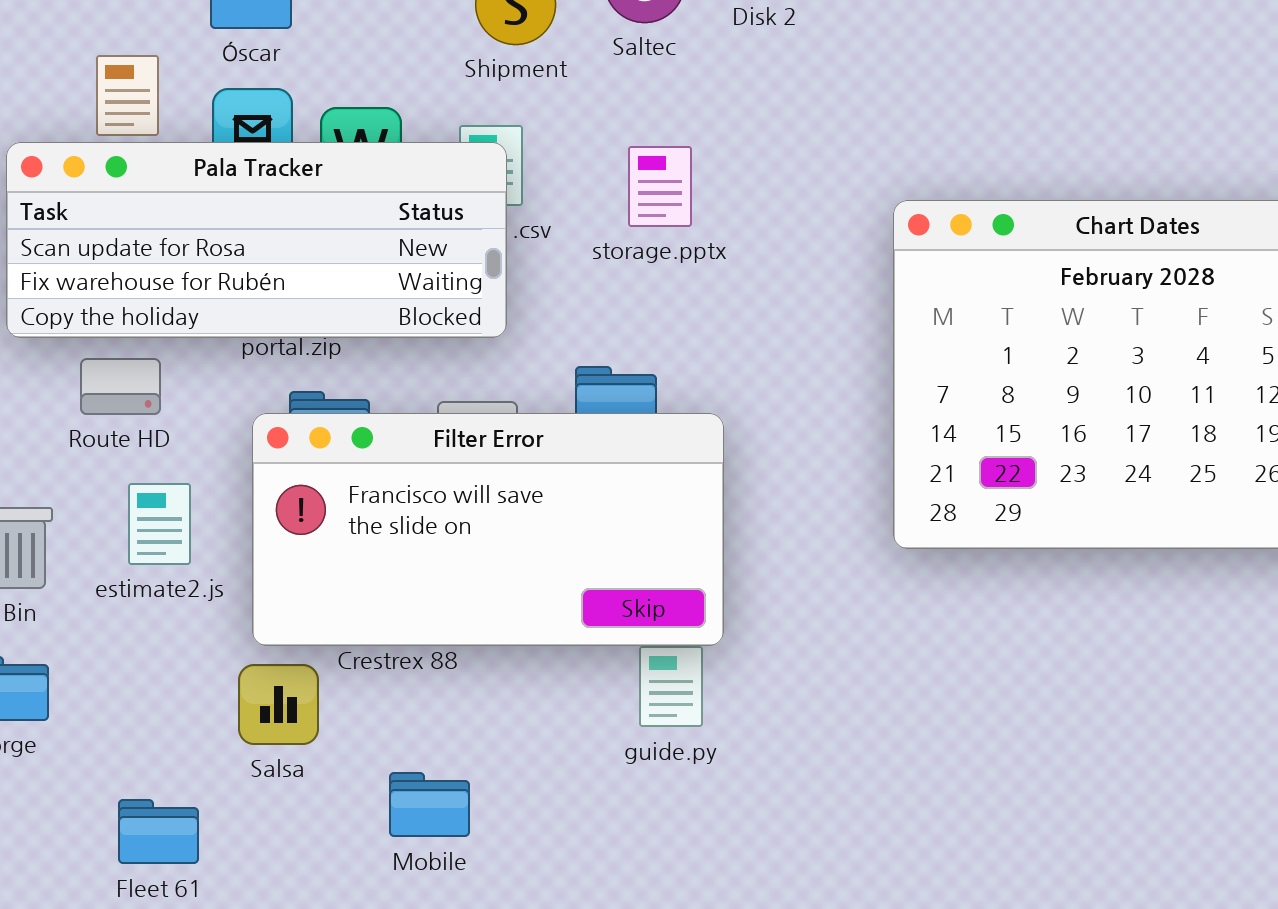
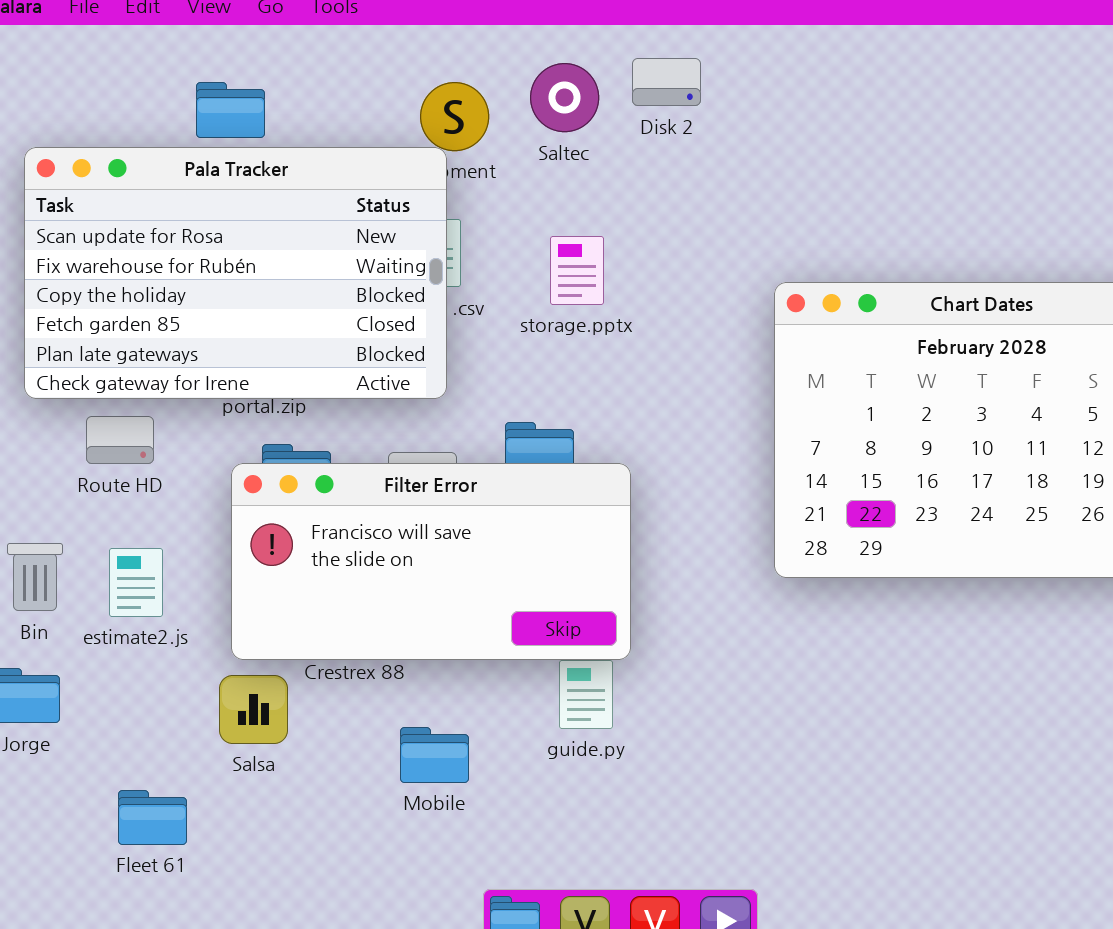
Pala Tracker: [6,142,507,338] -> [24,147,447,399], resized
estimate2.js: [128,483,191,565] -> [109,548,163,617], moved
Mobile: [389,772,470,837] -> [400,727,469,783], moved

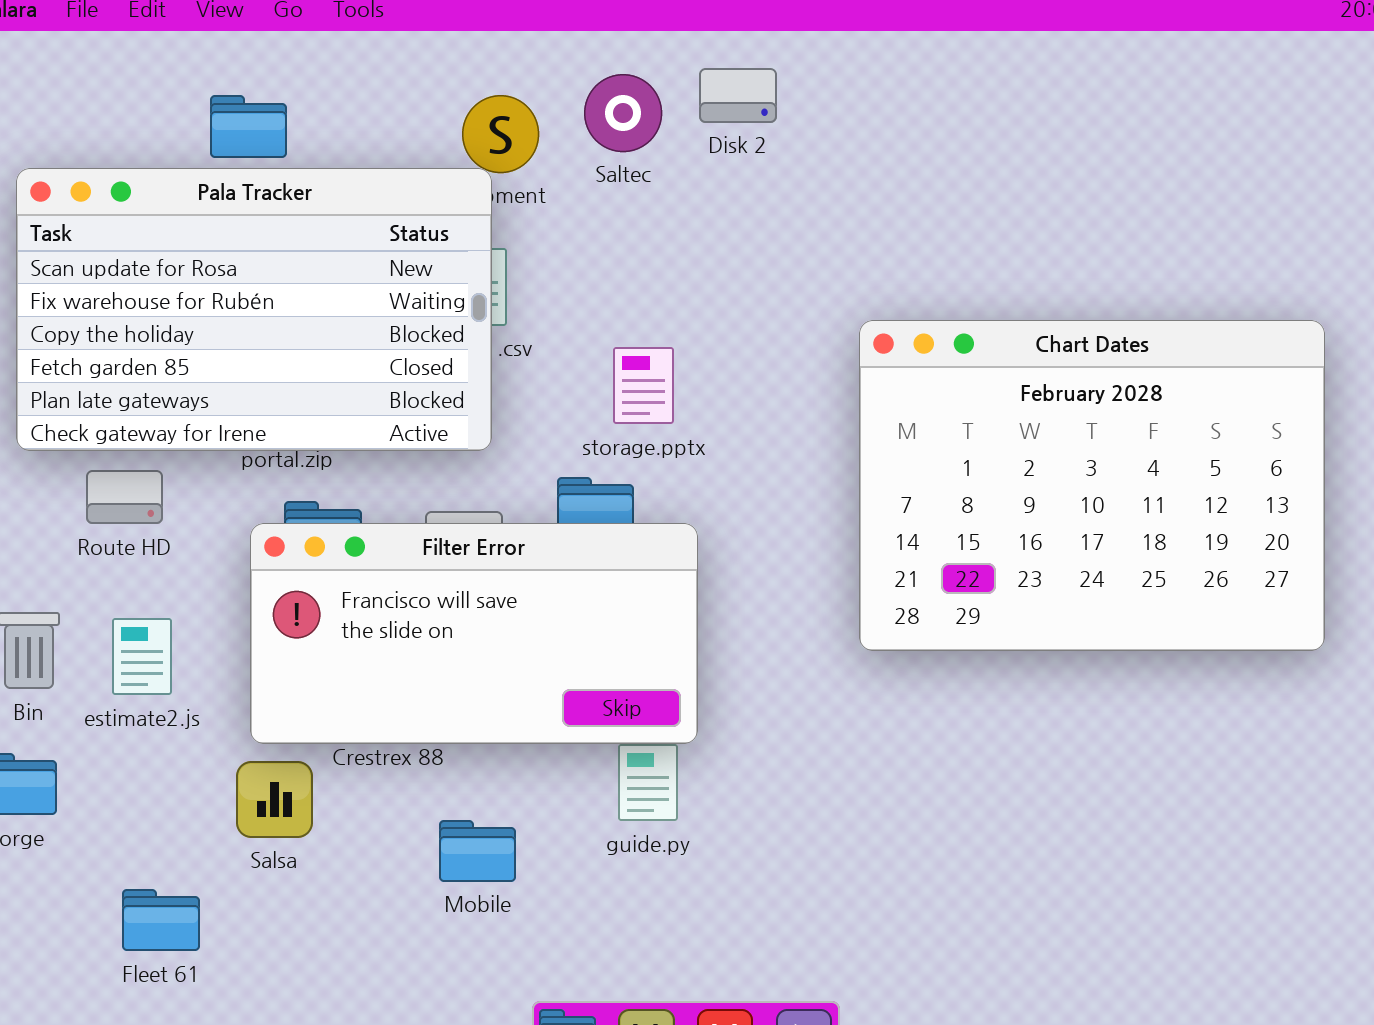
storage.pptx: [550,236,604,305] -> [613,347,674,424], moved

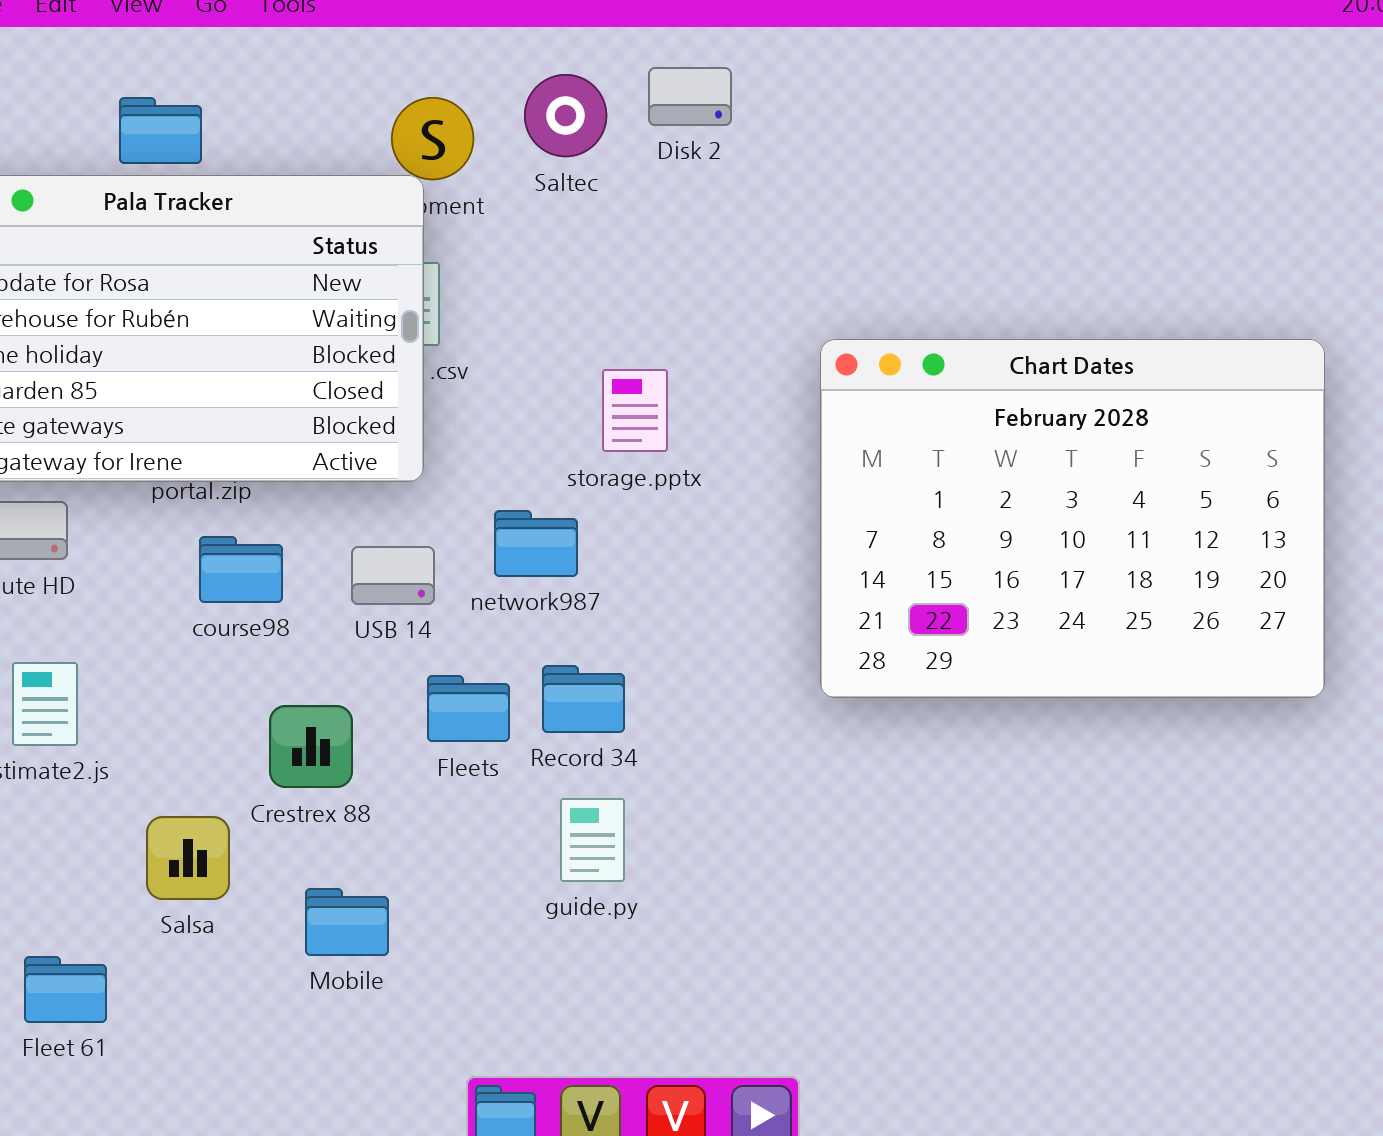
storage.pptx: [613,347,674,424] -> [602,369,668,452], moved
Filter Error: [250,523,698,744] -> none, closed
Mobile: [439,820,516,882] -> [305,888,389,956], moved

